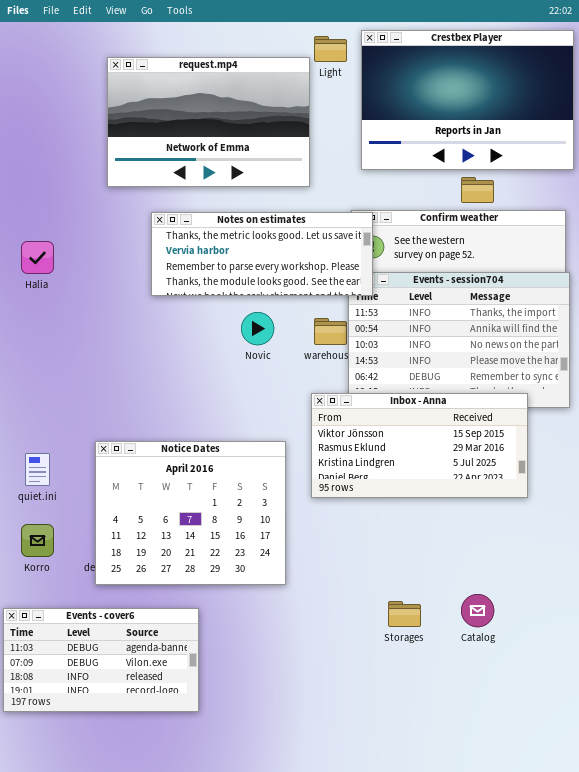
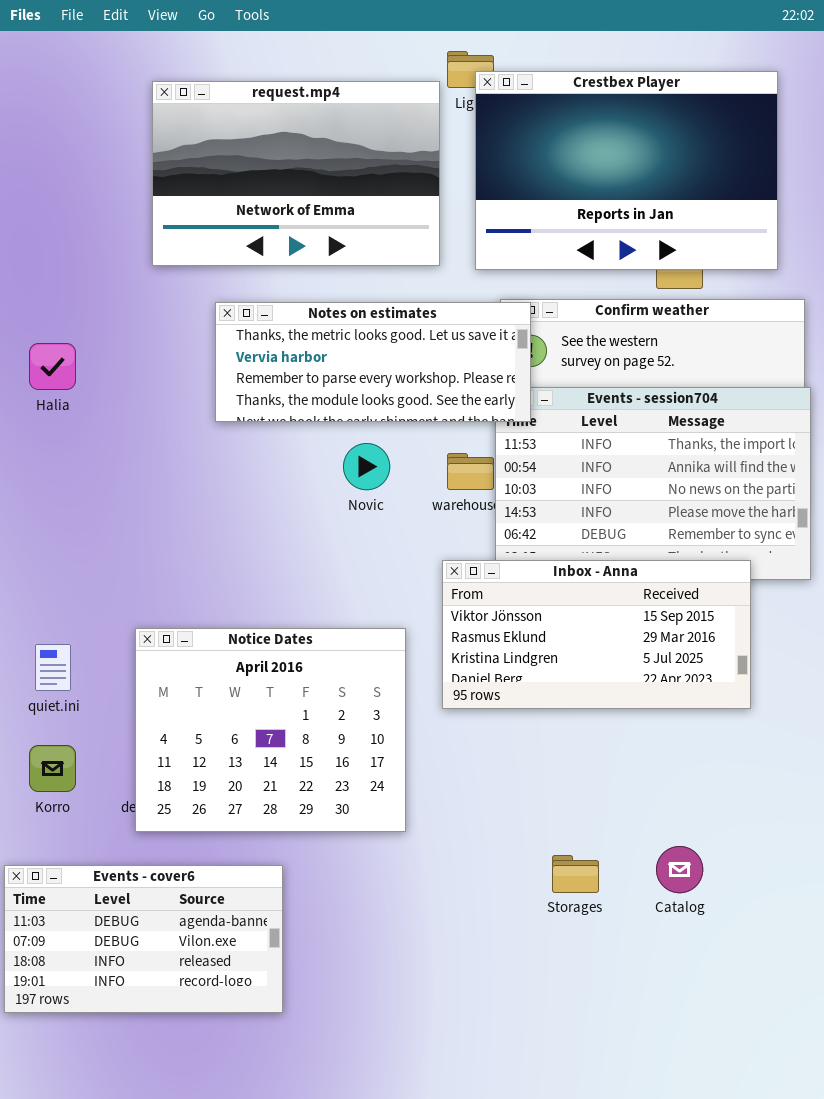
Crestbex Player: [361,30,574,170] -> [475,71,778,270], moved

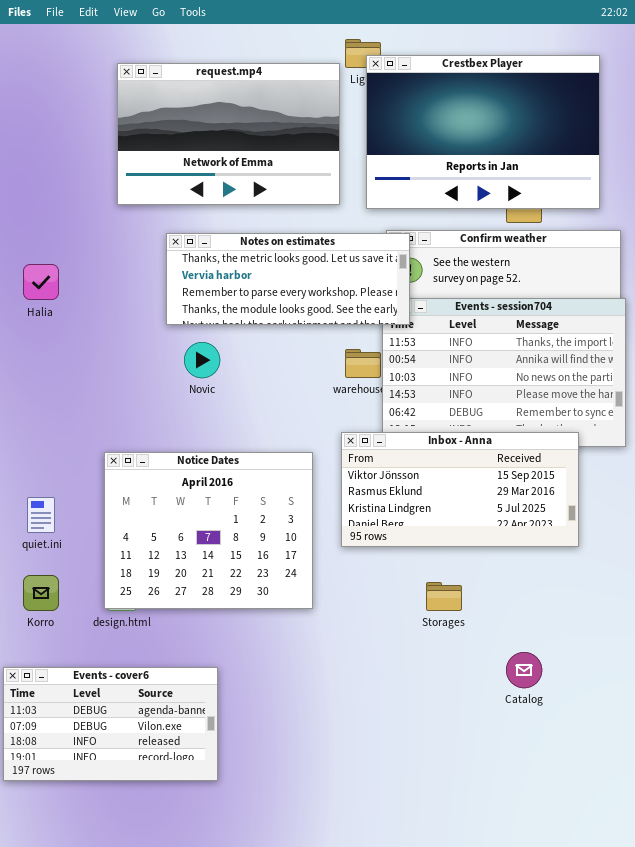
Novic: [343,443,390,490] -> [184,342,220,378], moved
Notice Dates: [135,628,406,832] -> [104,452,313,609], moved
Storages: [552,855,599,893] -> [426,582,462,611], moved

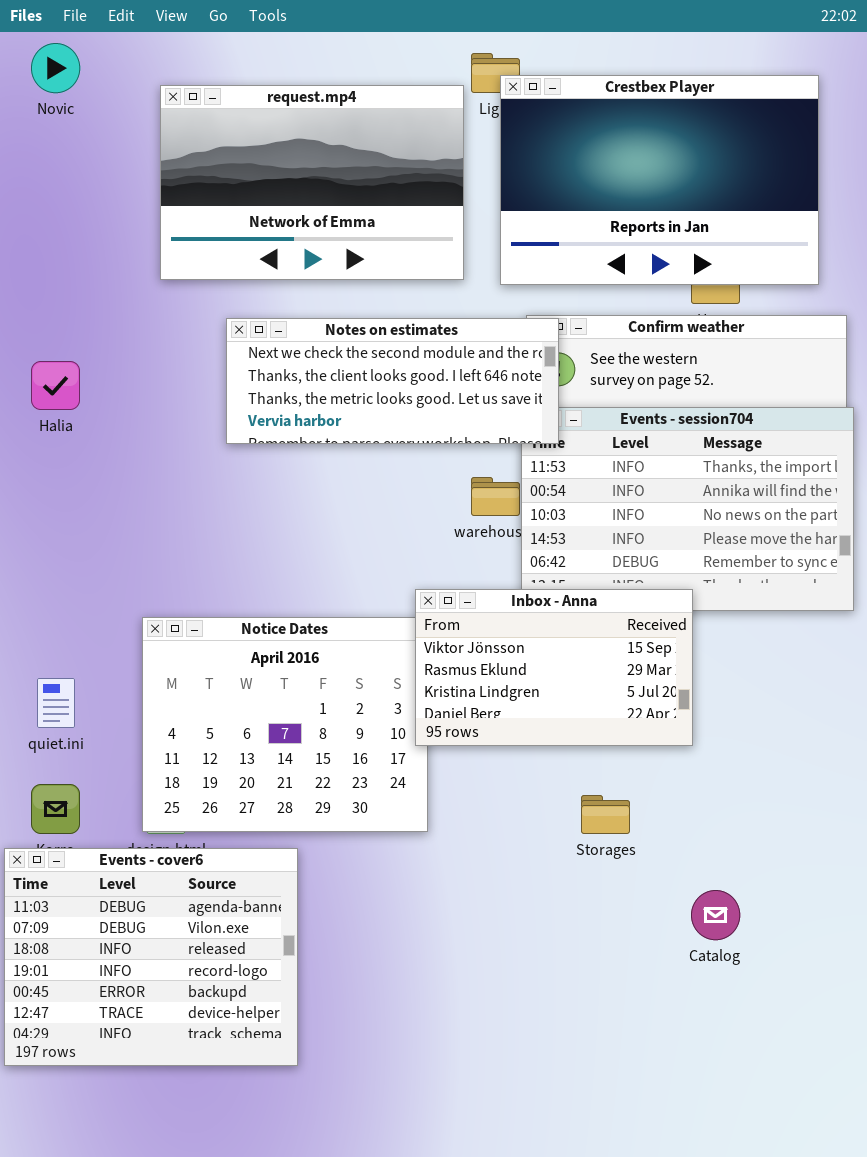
Notes on estimates: [166,233,410,325] -> [226,318,559,444], scrolled up 2 rows
Novic: [184,342,220,378] -> [31,43,80,93], moved
Inbox - Anna: [341,432,579,547] -> [415,589,693,746], moved, resized
Events - cover6: [3,667,218,781] -> [4,848,298,1066], resized

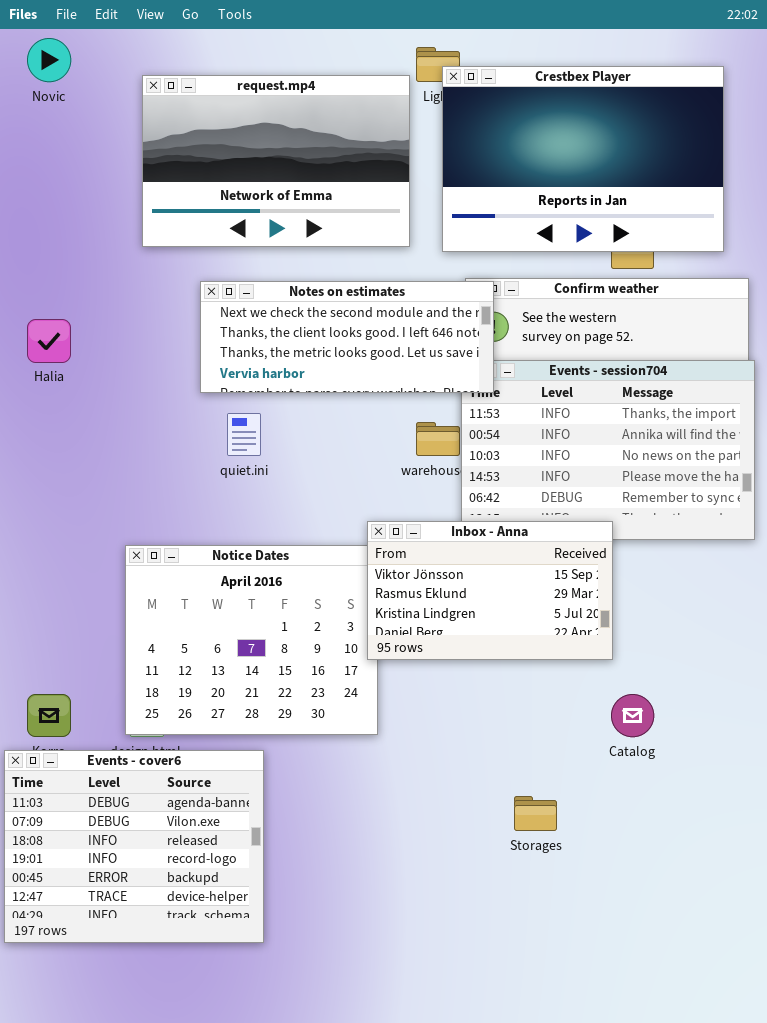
quiet.ini: [37,678,75,728] -> [227,413,261,456], moved
Storages: [581,795,630,834] -> [514,796,557,831], moved
Catalog: [691,890,740,940] -> [611,694,654,737], moved

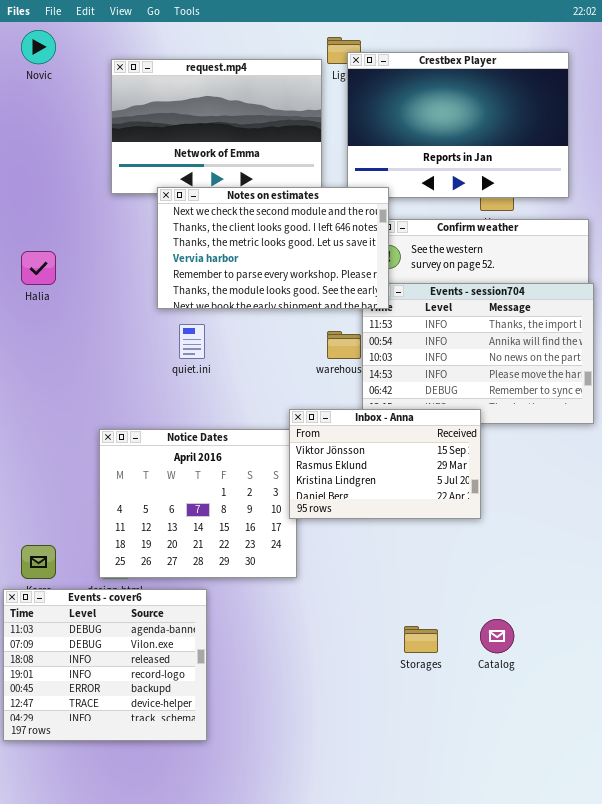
Notes on estimates: [200,281,494,393] -> [157,187,389,309], resized
Catalog: [611,694,654,737] -> [480,619,514,653], moved

